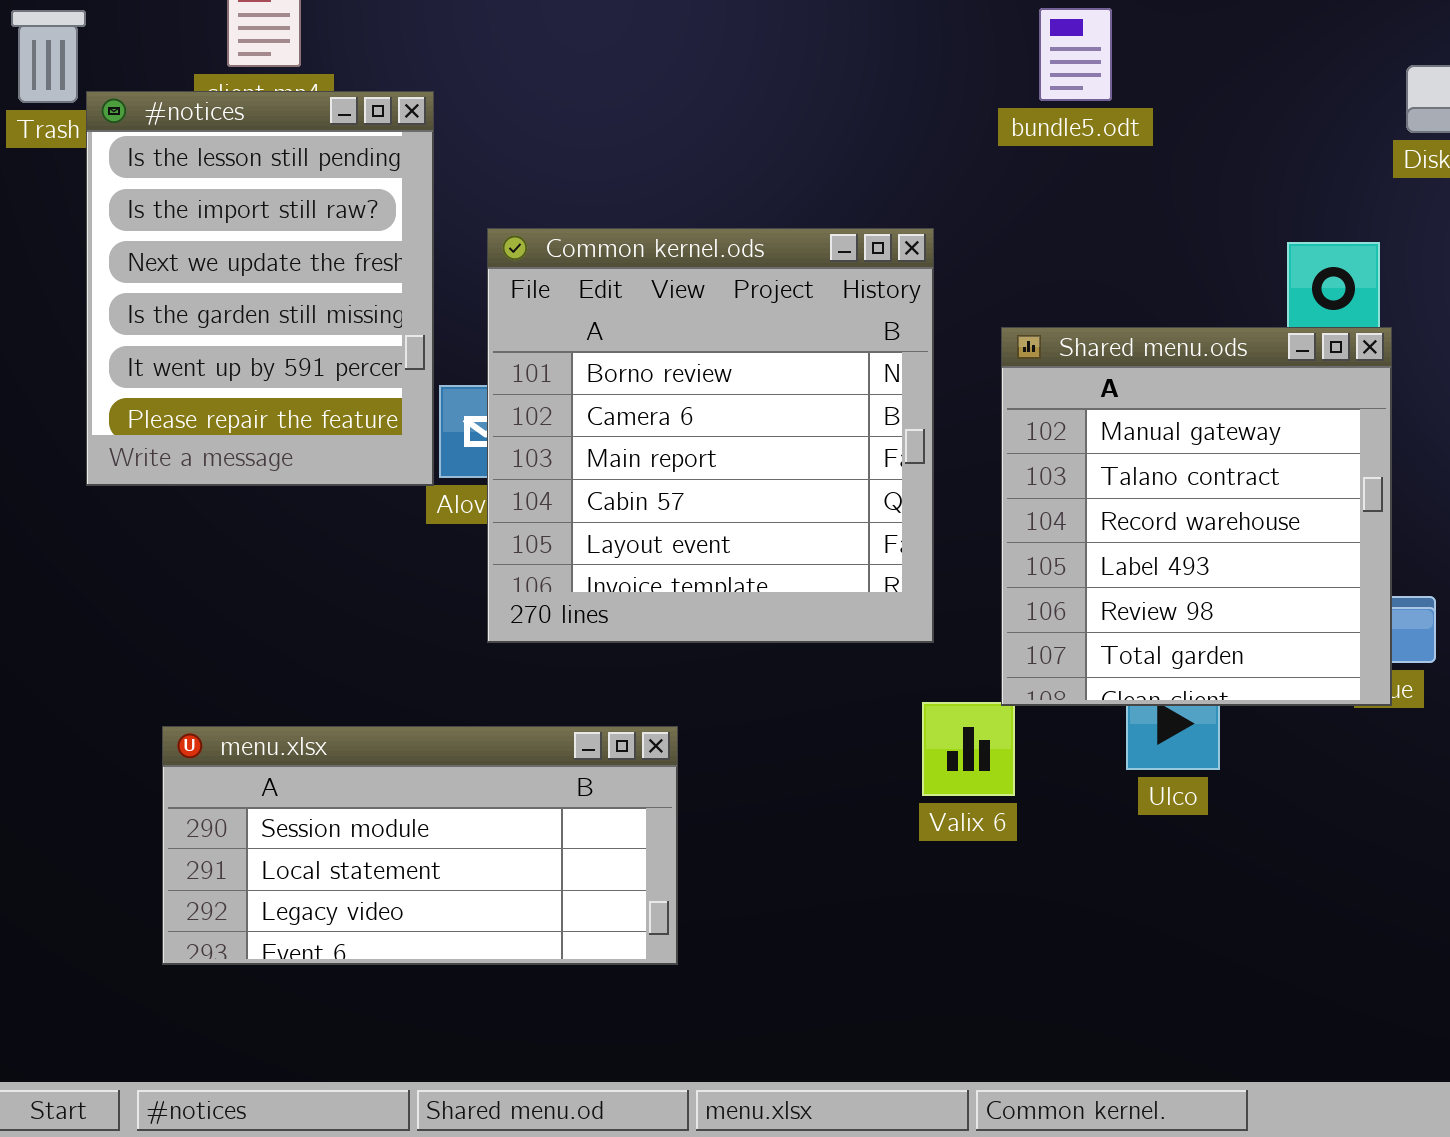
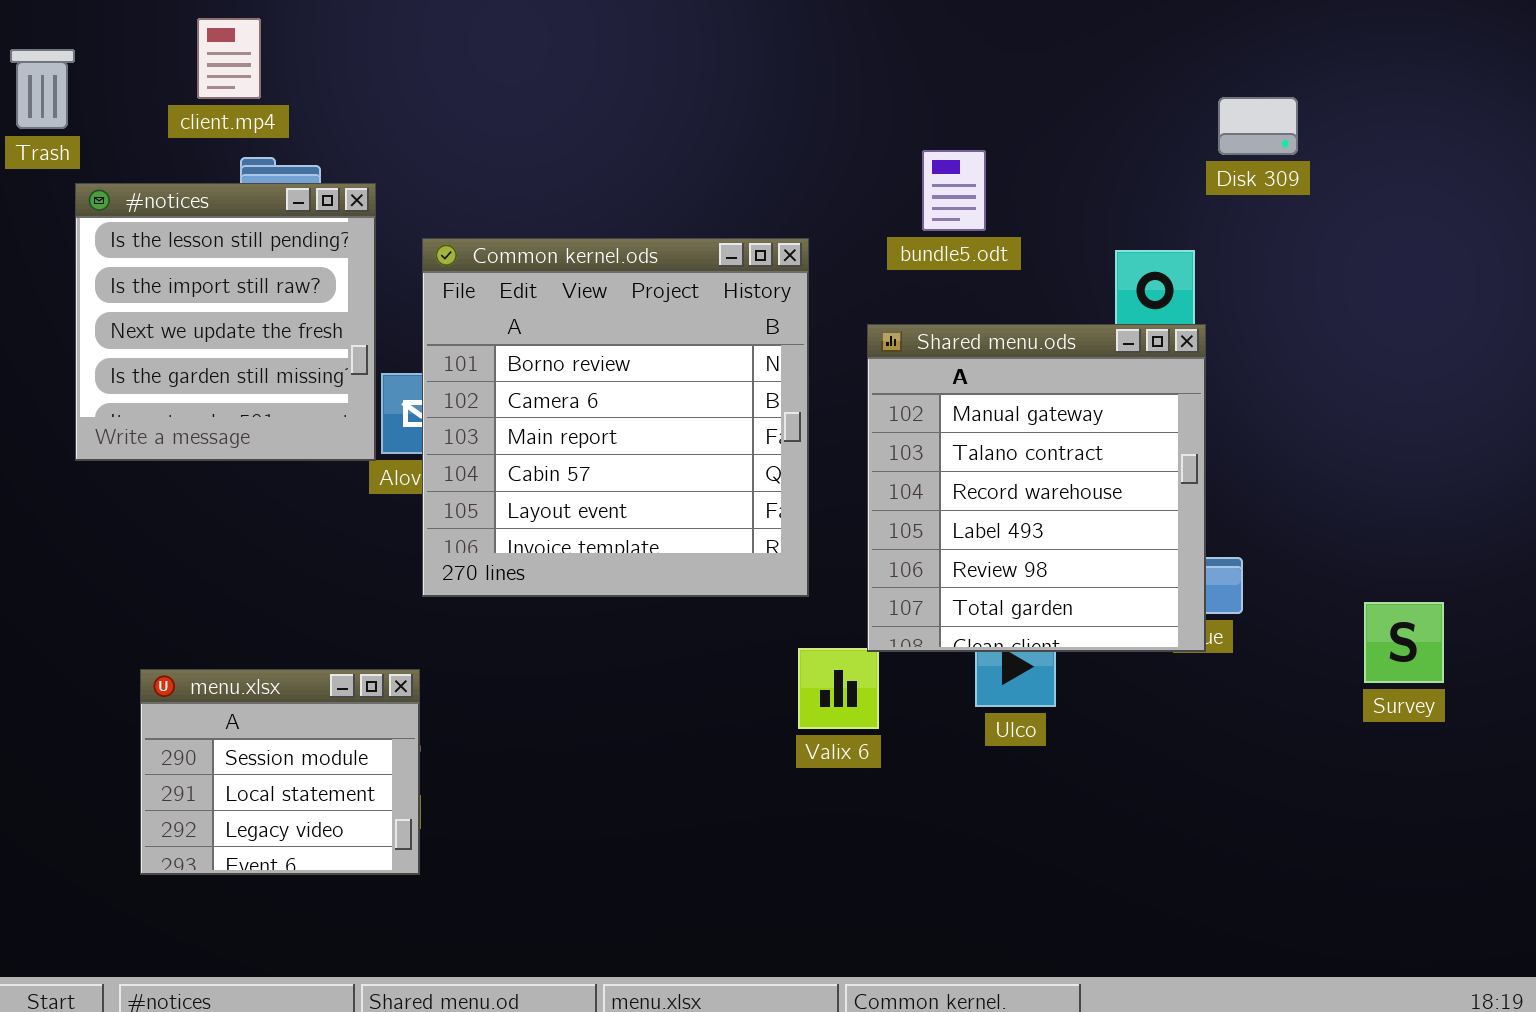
bundle5.odt: [1039,8,1112,101] -> [922,150,986,231], moved
#notices: [86,91,434,486] -> [75,183,376,461], resized
menu.xlsx: [162,726,678,965] -> [140,669,420,875], resized

